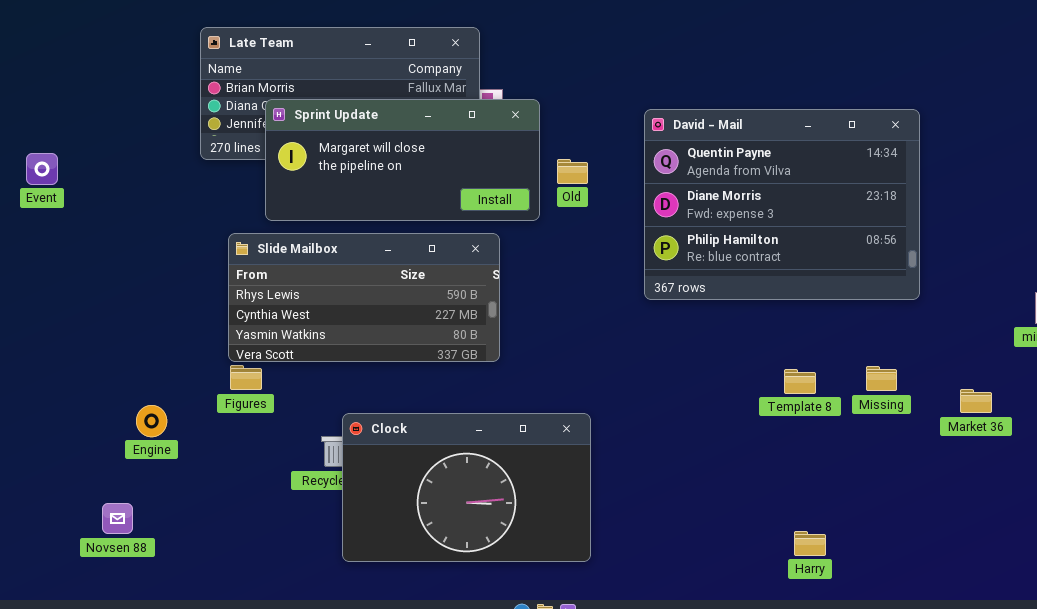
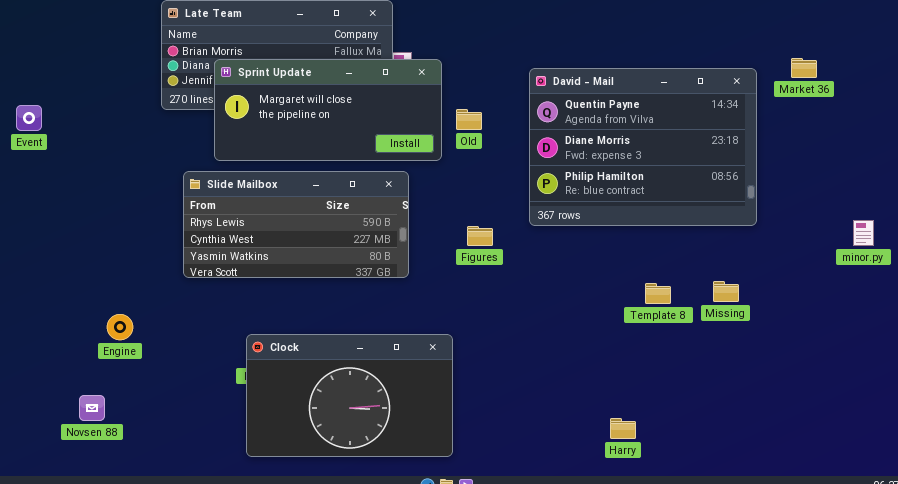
Figures: [230,365,262,390] -> [467,226,493,246], moved
Market 36: [960,389,992,413] -> [791,58,817,78], moved
Clock: [342,413,591,562] -> [246,334,453,457], moved
Harry: [794,531,826,556] -> [610,418,636,439], moved

